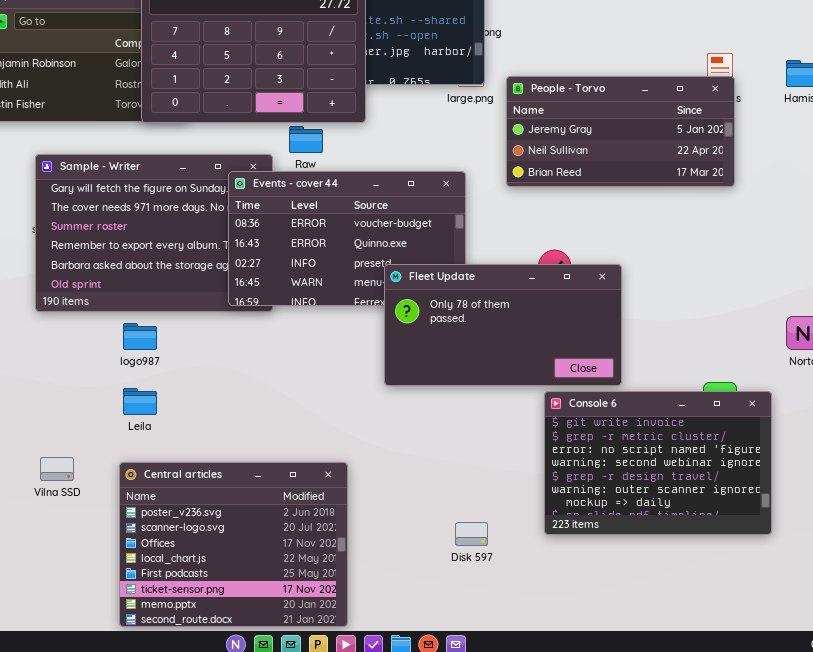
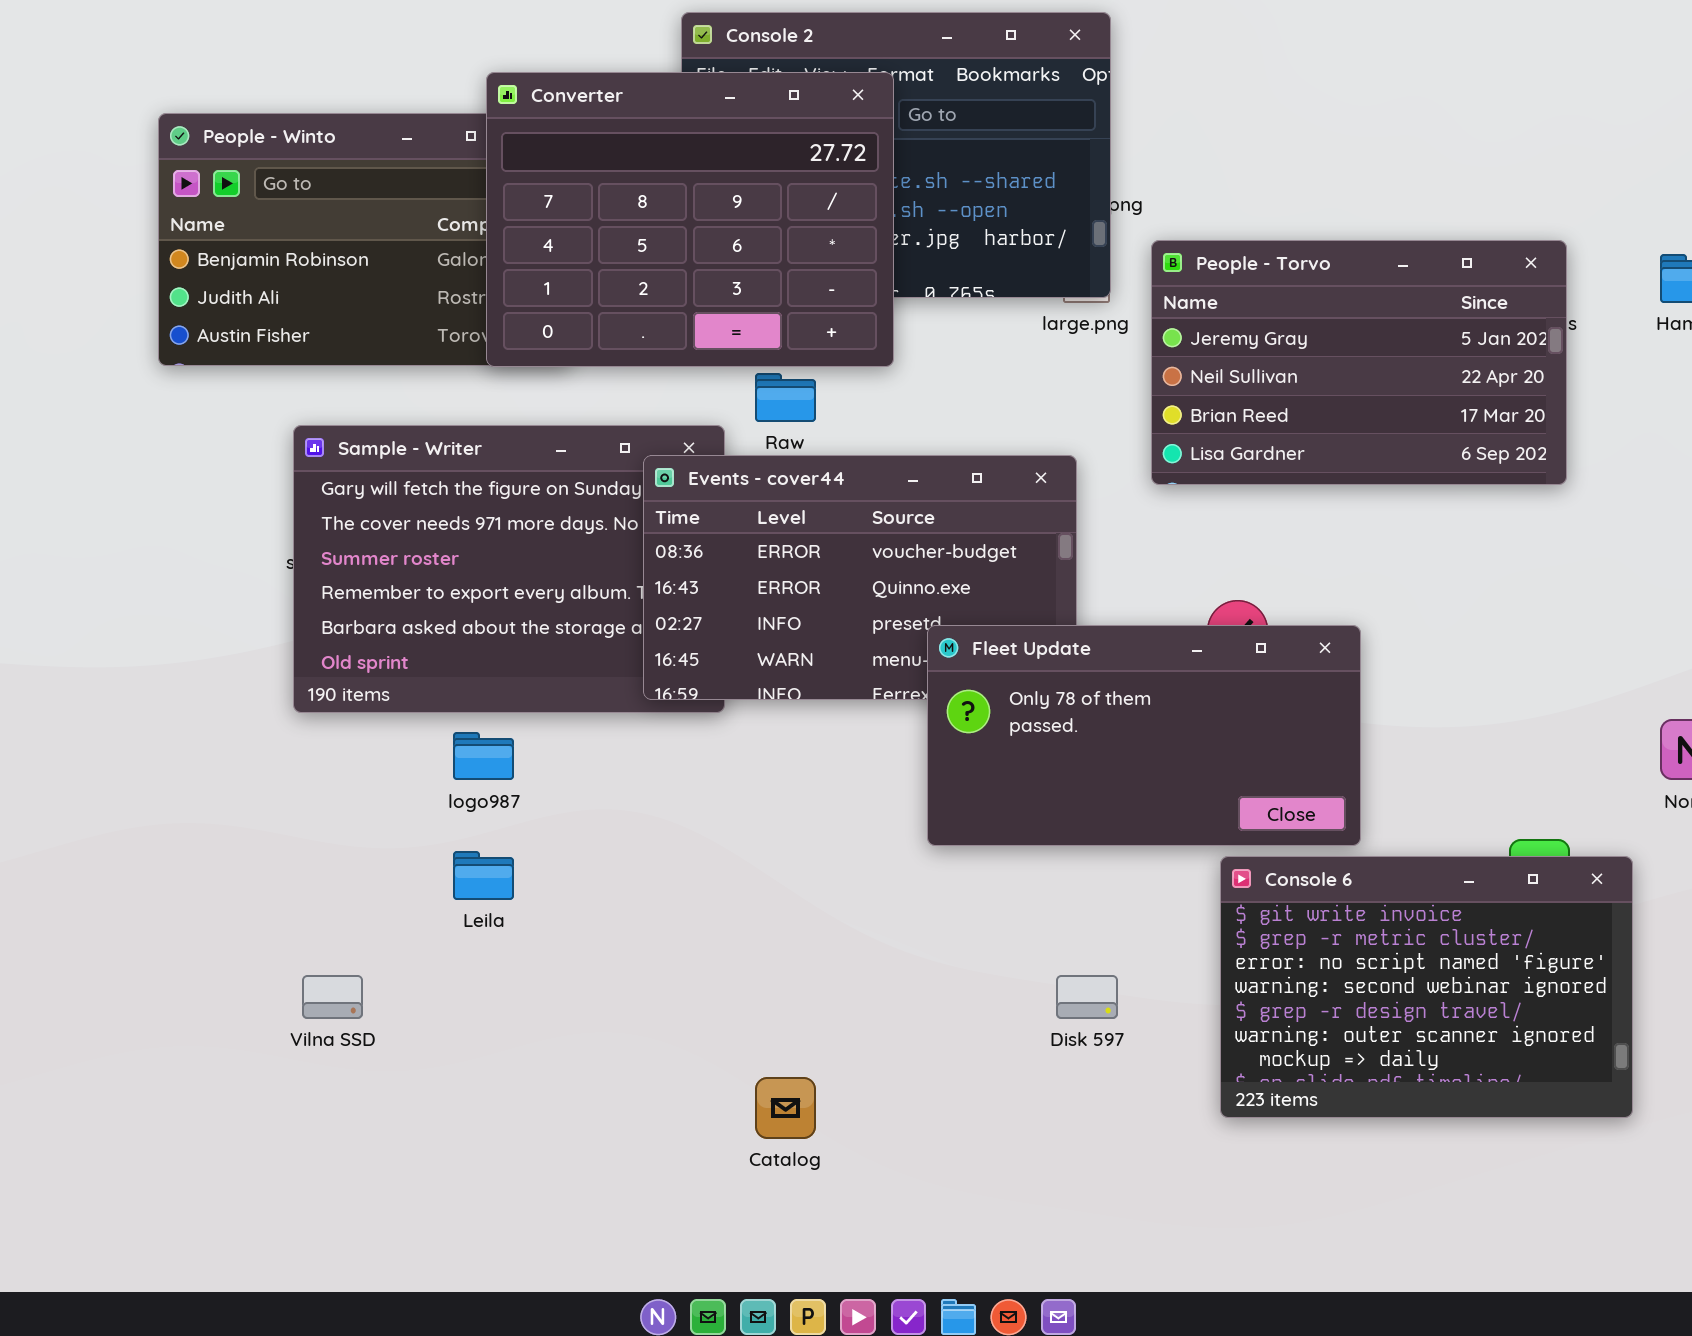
People - Torvo: [506,76,735,187] -> [1151,240,1567,485], resized
Central articles: [119,462,348,627] -> none, closed
Disk 597: [455,522,488,546] -> [1056,975,1118,1019], moved

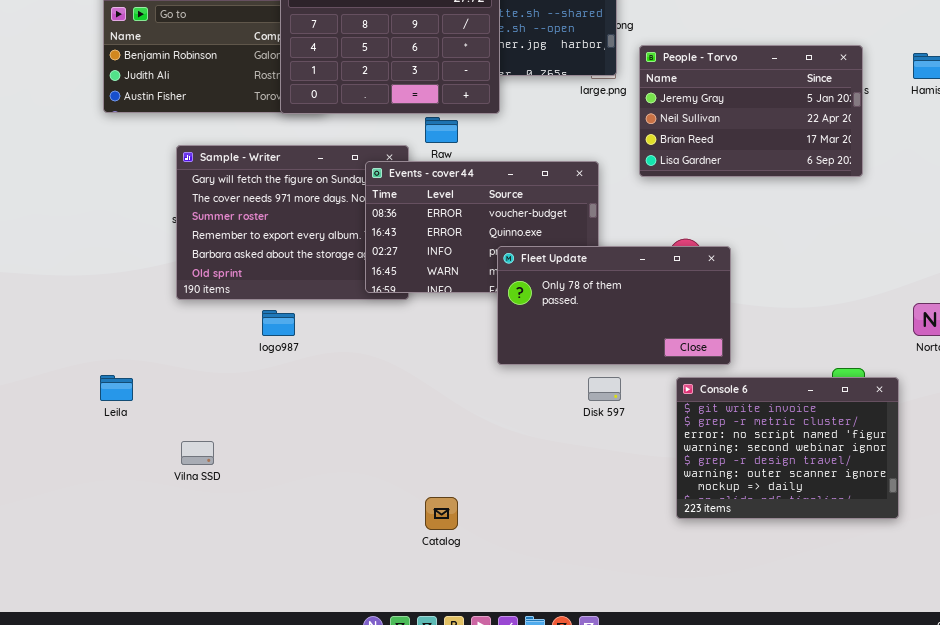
Fleet Update: [927,625,1361,846] -> [497,246,731,365], moved
Leila: [453,851,514,900] -> [100,375,133,401], moved
Disk 597: [1056,975,1118,1019] -> [588,377,621,401], moved

